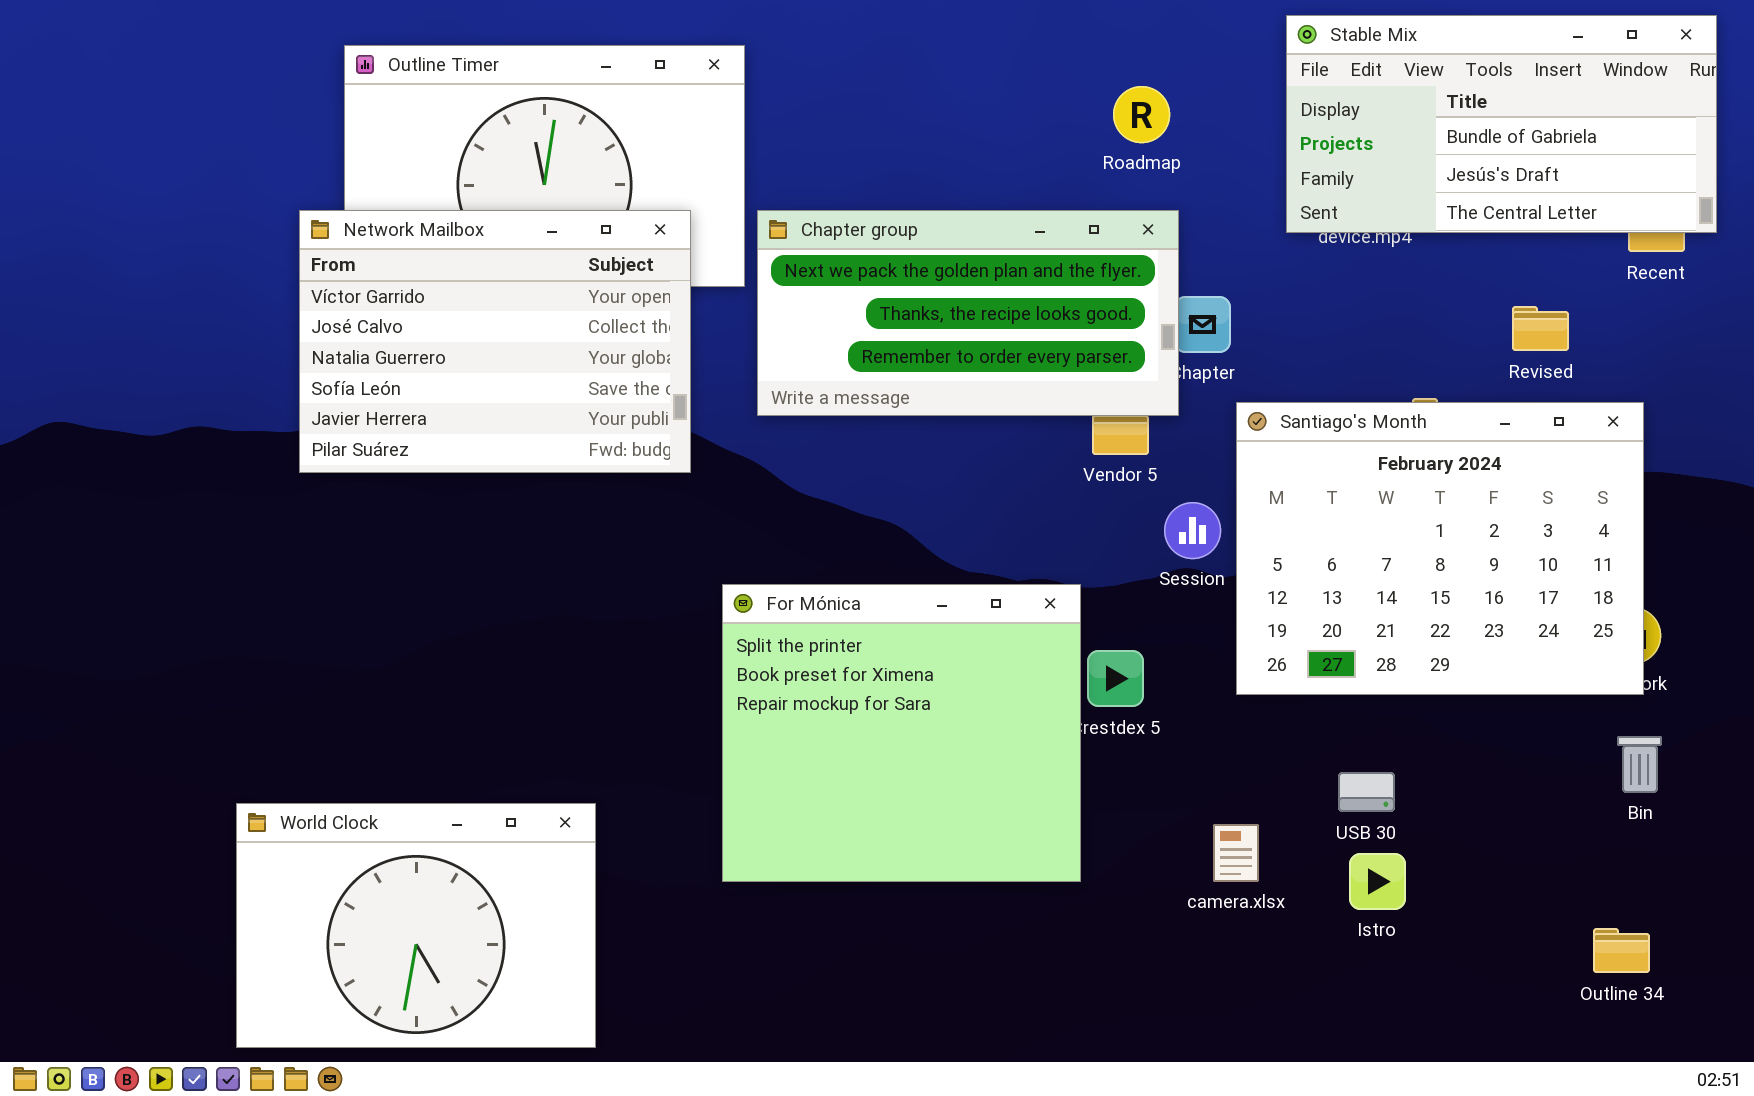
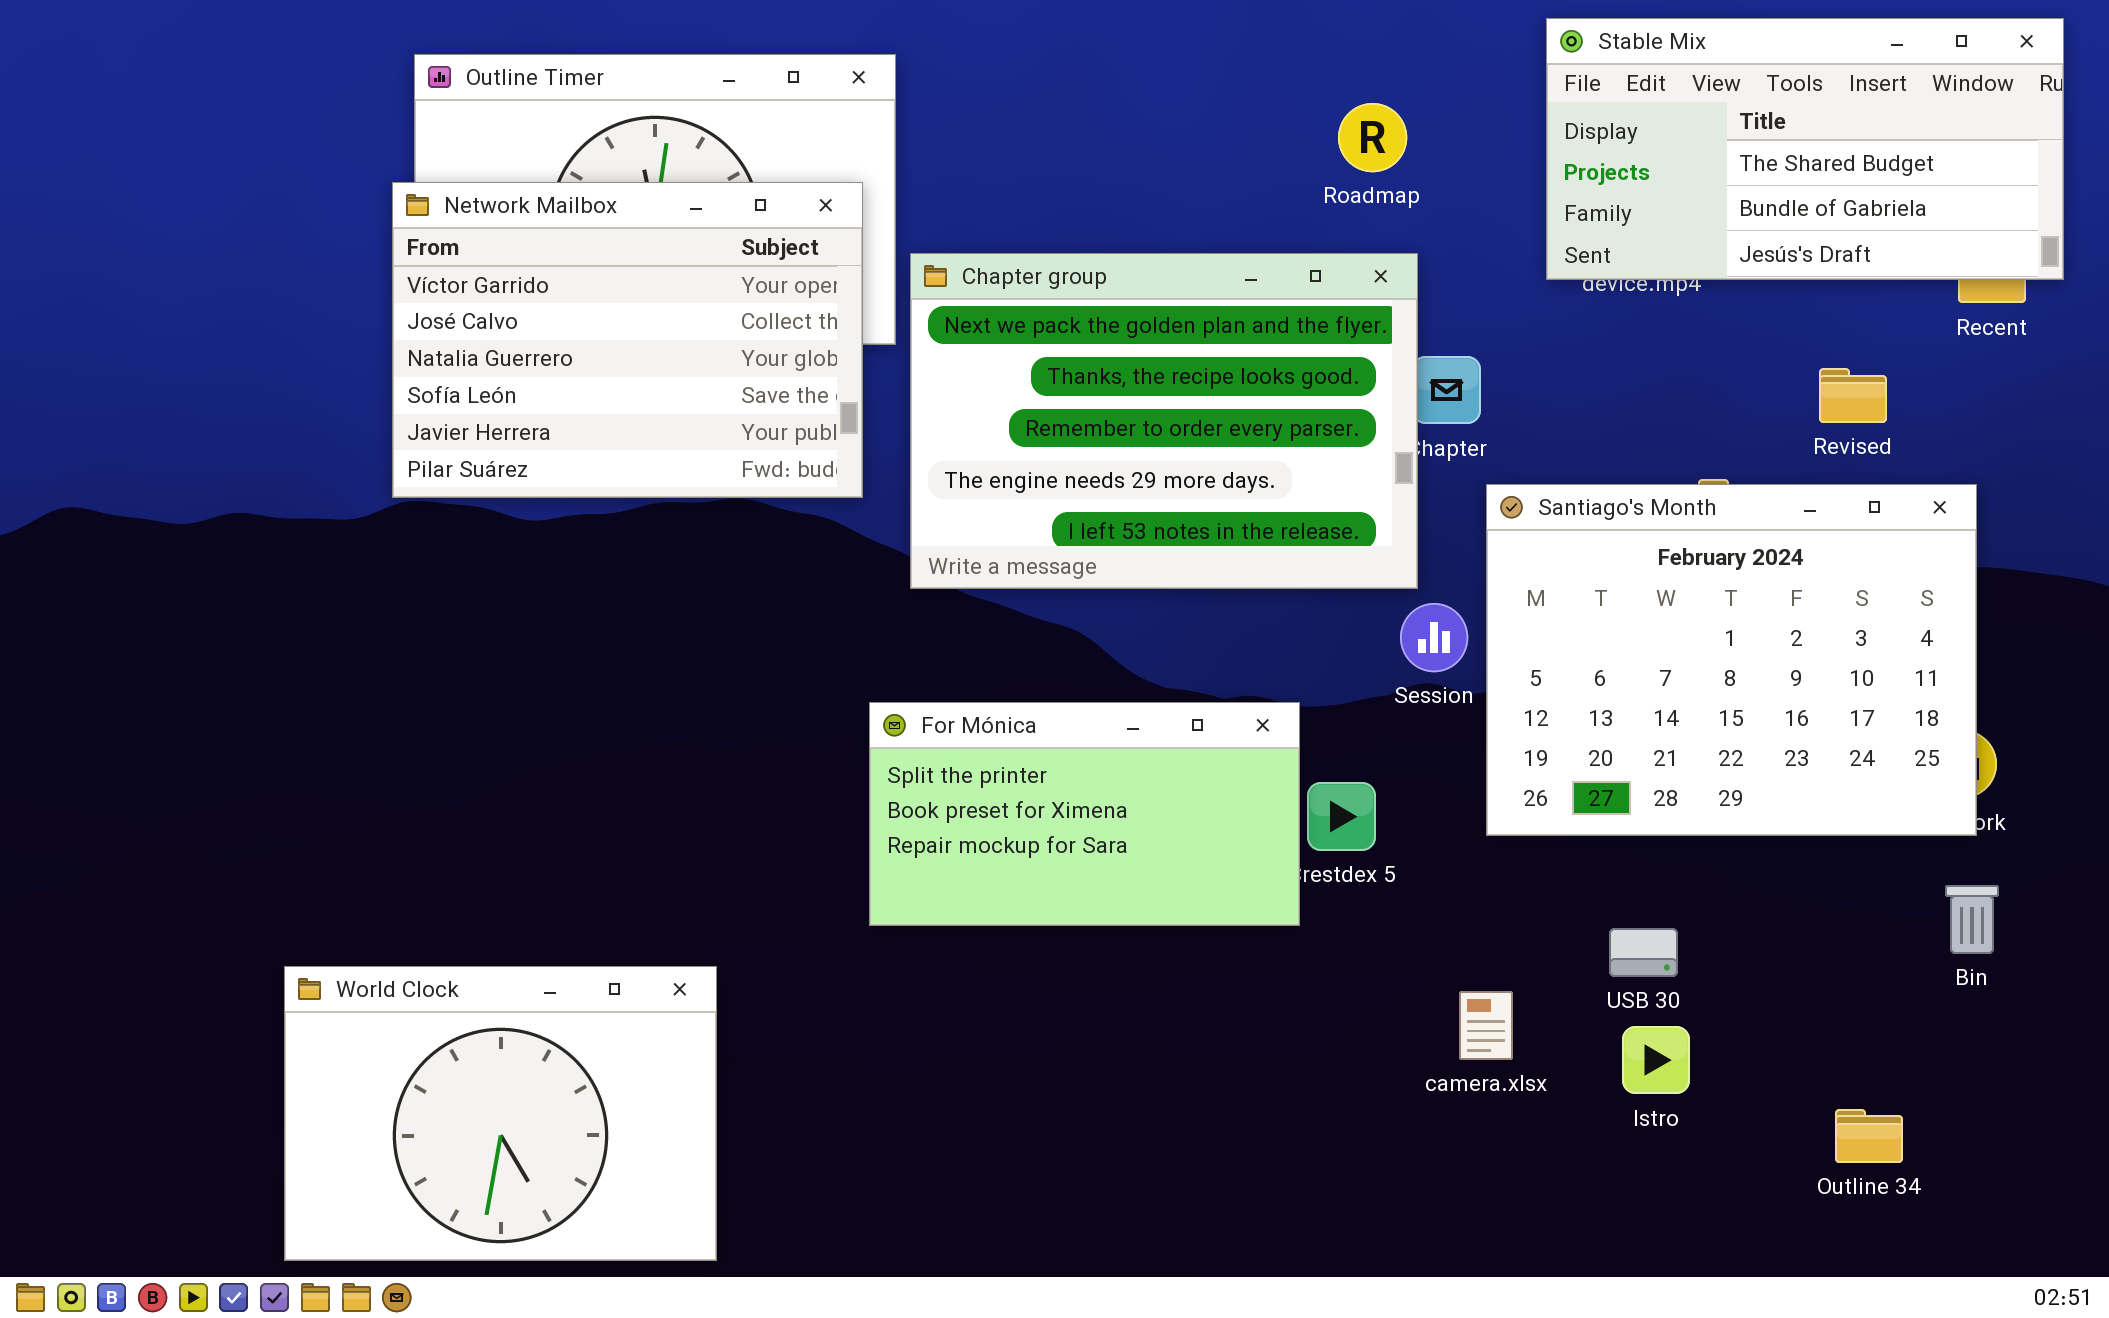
Stable Mix: [1286,15,1717,233] -> [1546,18,2064,280], scrolled up 1 row
Network Mailbox: [299,210,691,473] -> [392,182,863,498], moved
Chapter group: [757,210,1179,416] -> [910,253,1418,589], resized
For Mónica: [722,584,1081,882] -> [869,702,1300,926], resized
Outline 34: [1593,928,1650,973] -> [1835,1109,1903,1163], moved

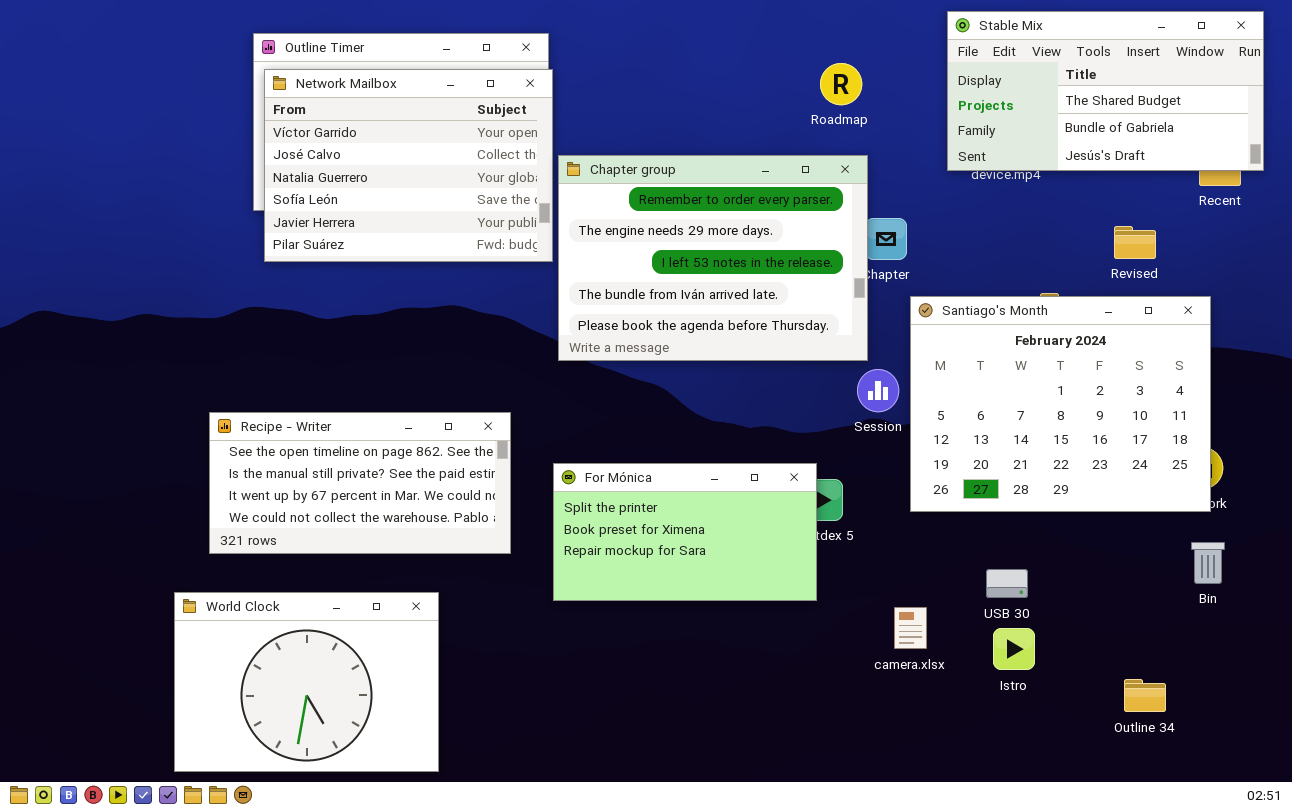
Network Mailbox: [392,182,863,498] -> [264,69,553,262], moved
Chapter group: [910,253,1418,589] -> [558,155,868,361], scrolled down 2 rows
Recipe - Writer: none -> [209,412,511,554], opened
For Mónica: [869,702,1300,926] -> [553,463,817,601], moved

